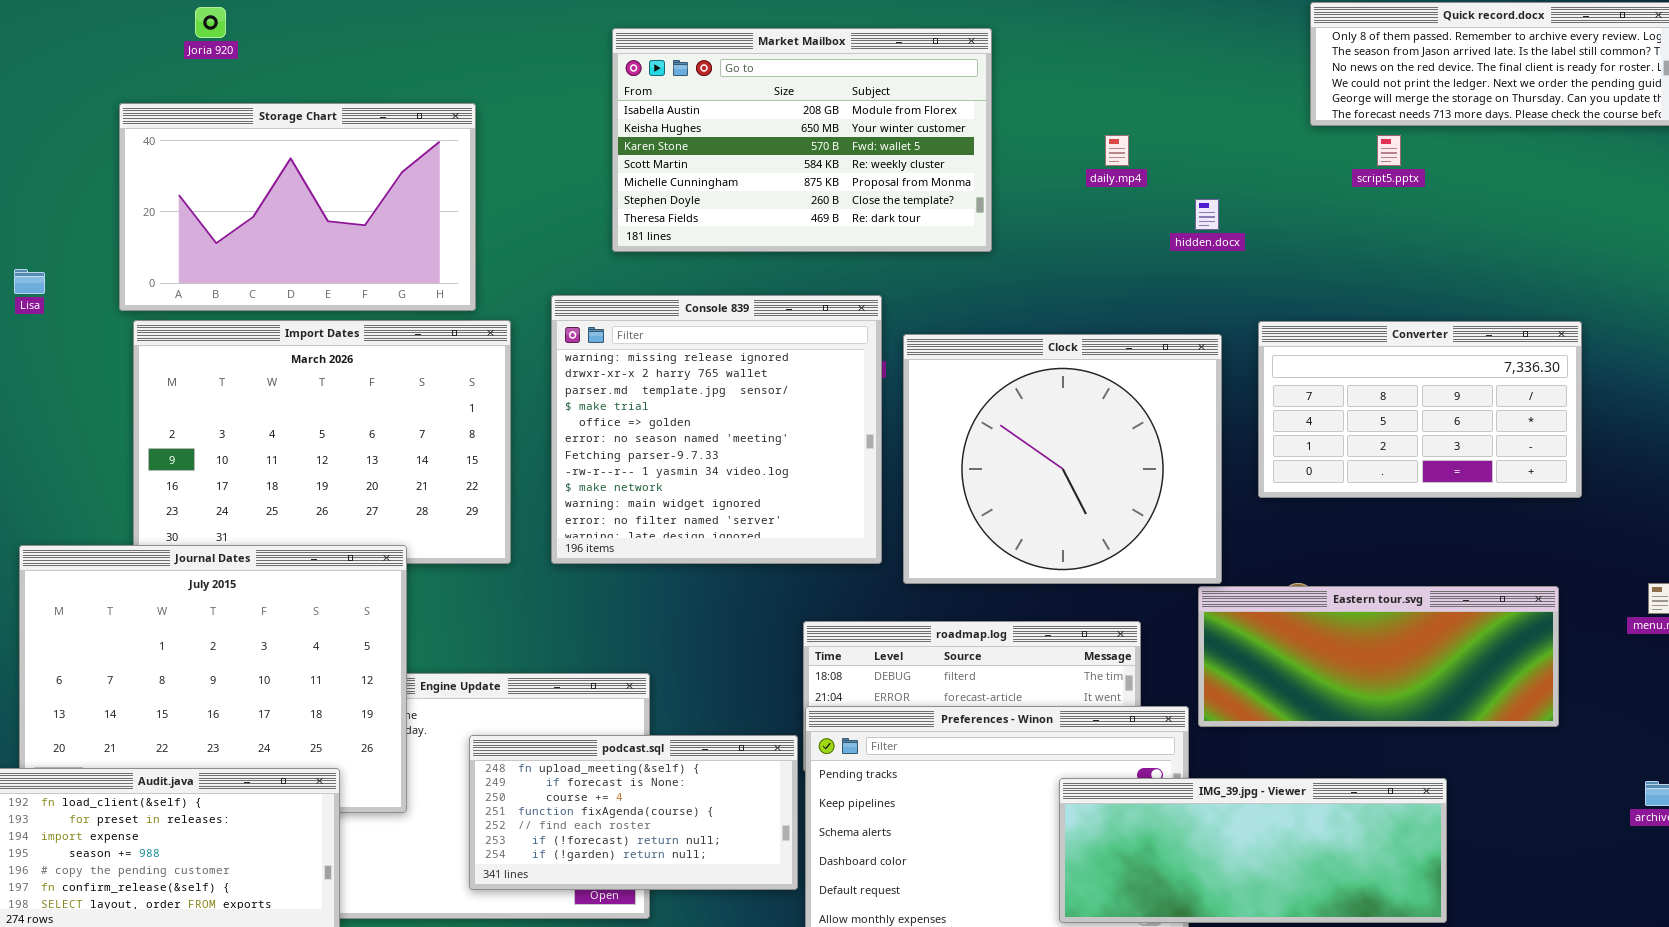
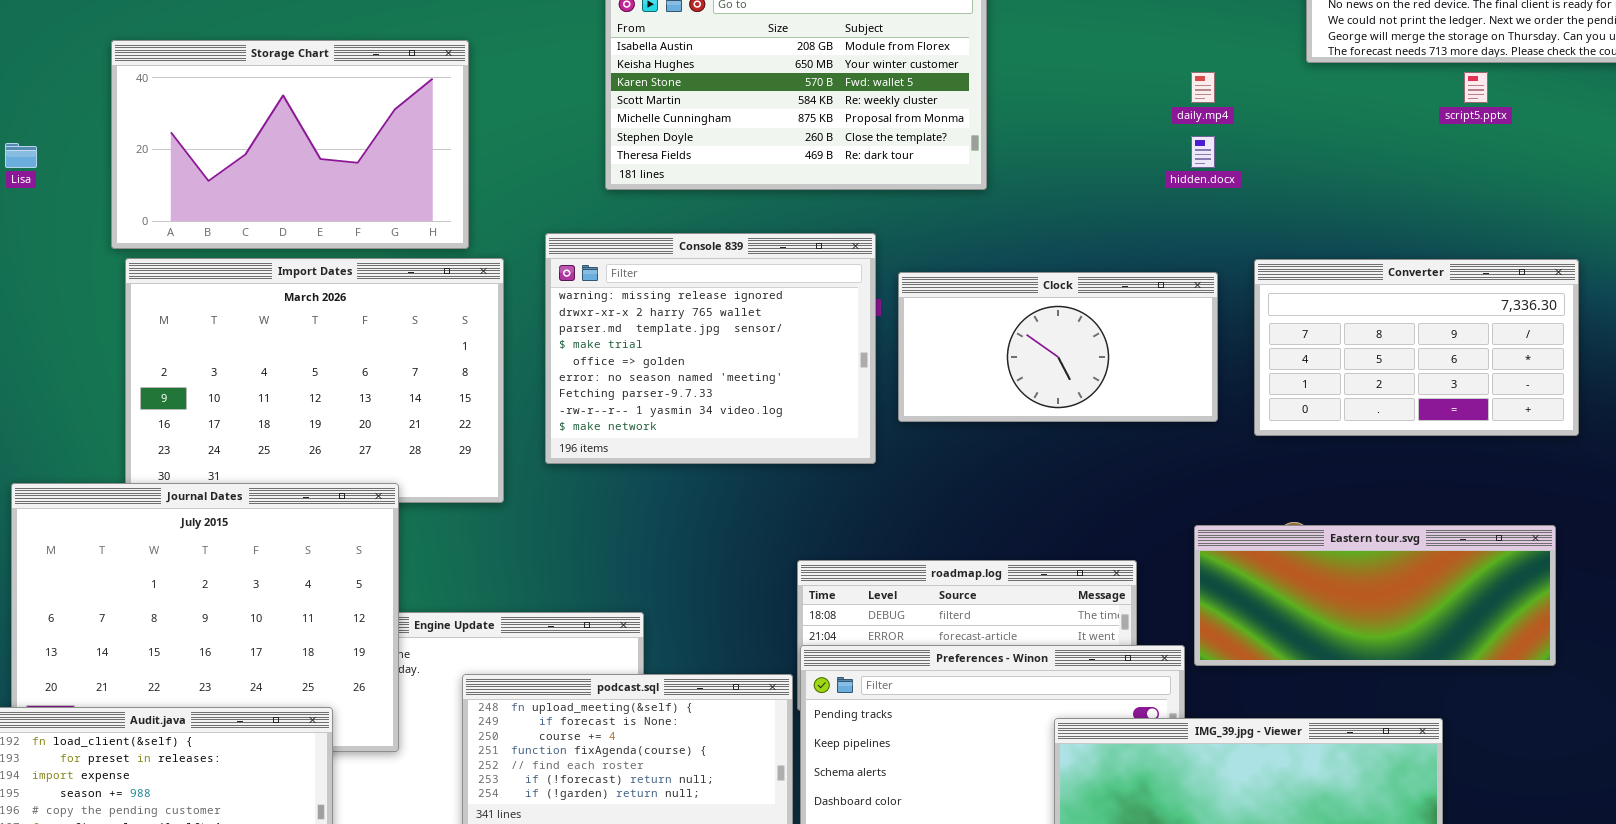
daily.mp4: [1105,135,1129,166] -> [1191,72,1215,103], moved
script5.pptx: [1377,135,1401,166] -> [1464,72,1488,103], moved
Lisa: [14,269,45,294] -> [5,143,37,168], moved
Console 839: [551,295,882,564] -> [545,233,876,464], resized
Clock: [903,334,1222,584] -> [898,272,1218,422], resized

